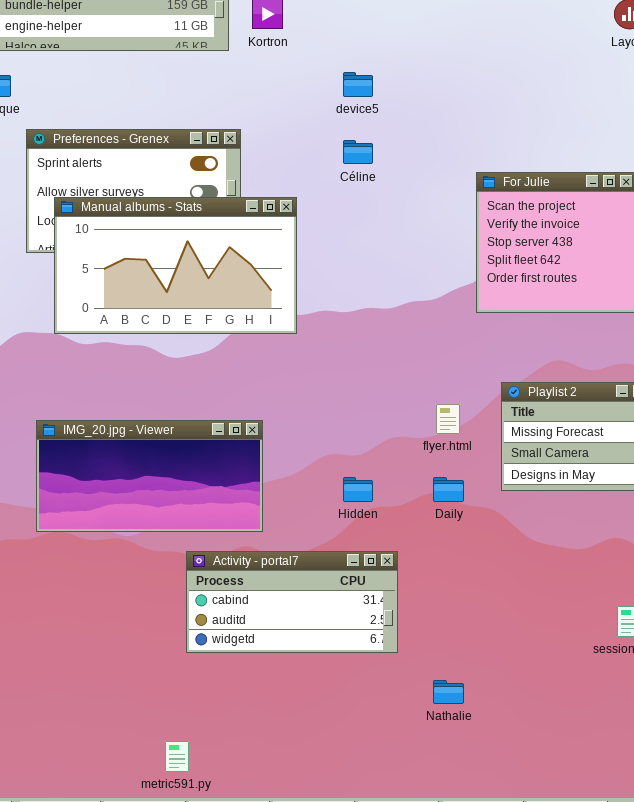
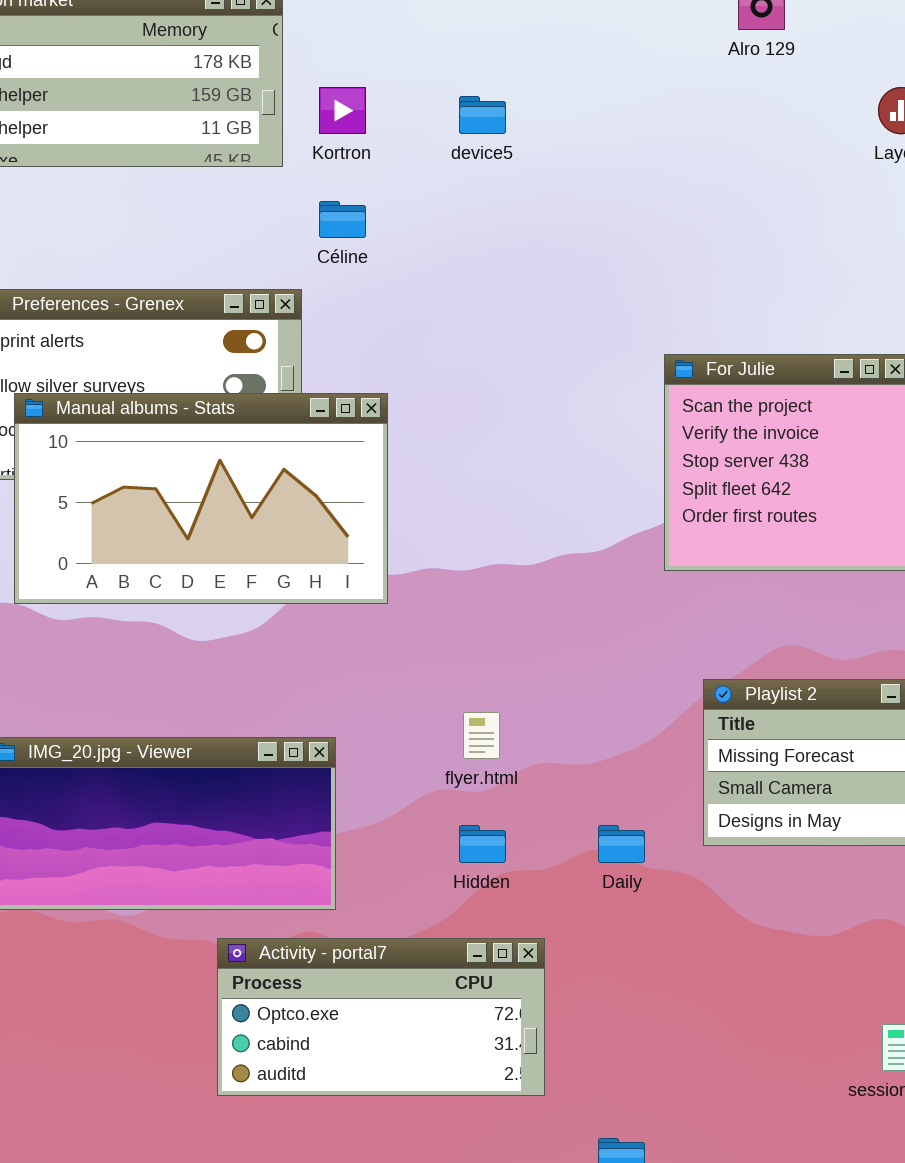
device5: [343,72,373,97] -> [459,96,506,134], moved
Céline: [343,140,373,164] -> [319,201,366,238], moved
flyer.html: [436,404,460,434] -> [463,712,500,759], moved
Activity - portal7: [186,551,398,653] -> [217,938,545,1096], scrolled up 1 row

